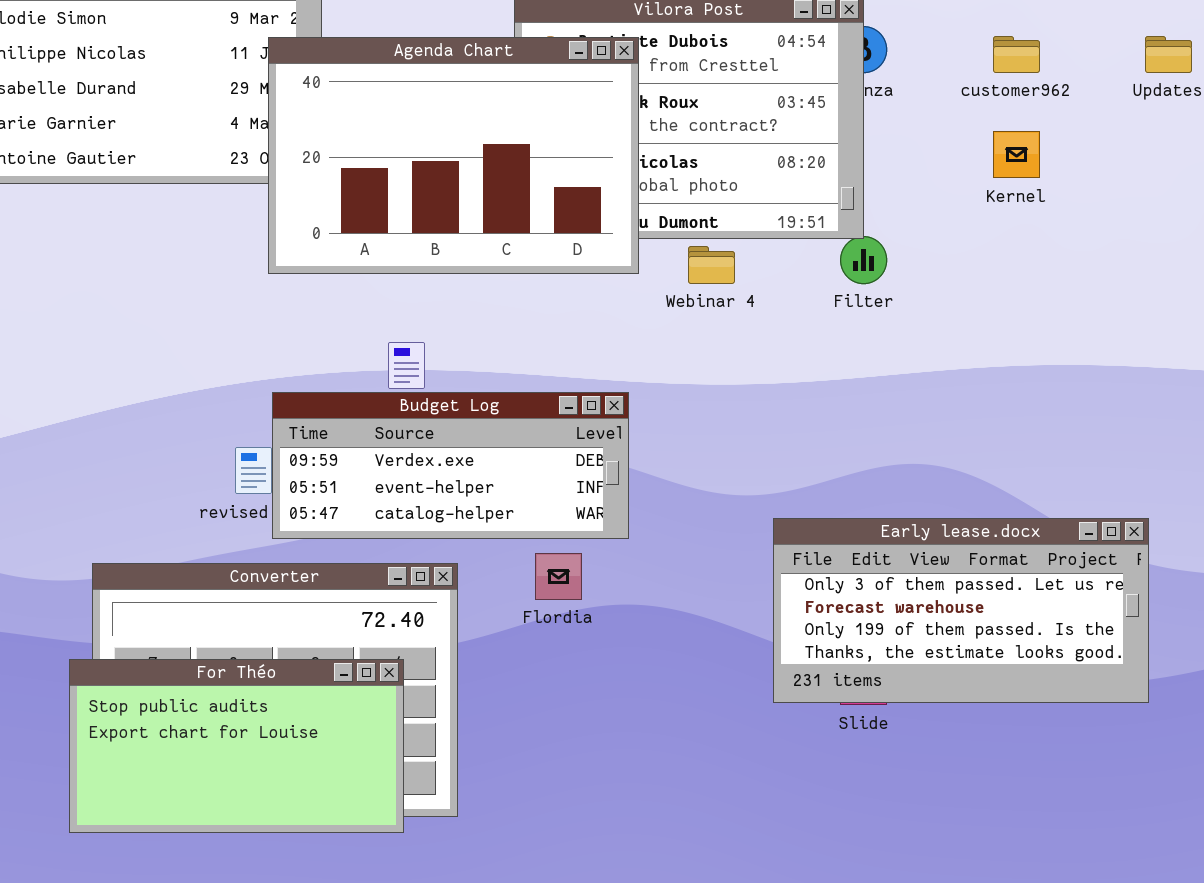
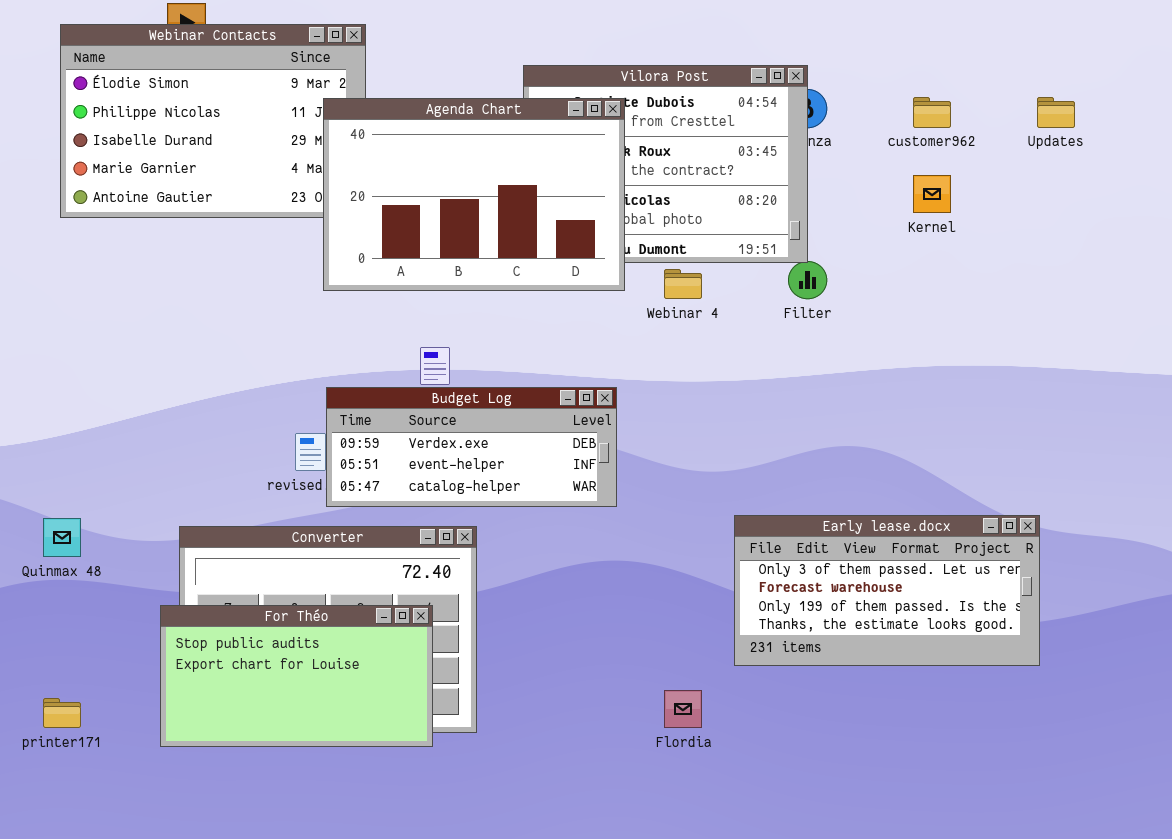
Early lease.docx: [773,518,1149,703] -> [734,515,1040,666], moved
Flordia: [535,553,582,600] -> [664,690,702,728], moved

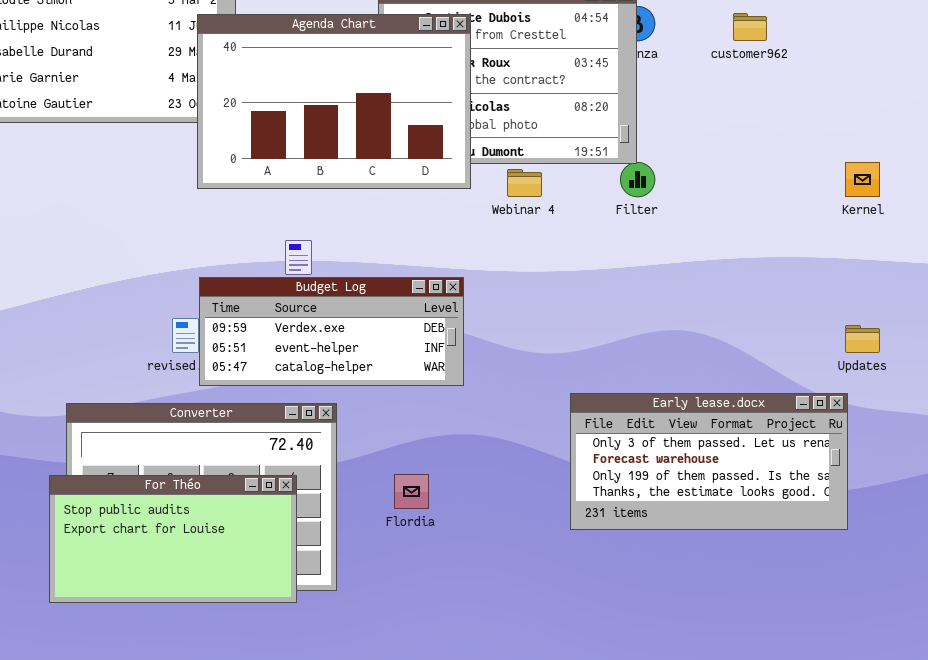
Updates: [1037,97,1075,128] -> [845,325,880,353], moved
Kernel: [913,175,951,213] -> [845,162,880,197], moved
Flordia: [664,690,702,728] -> [394,474,429,509], moved

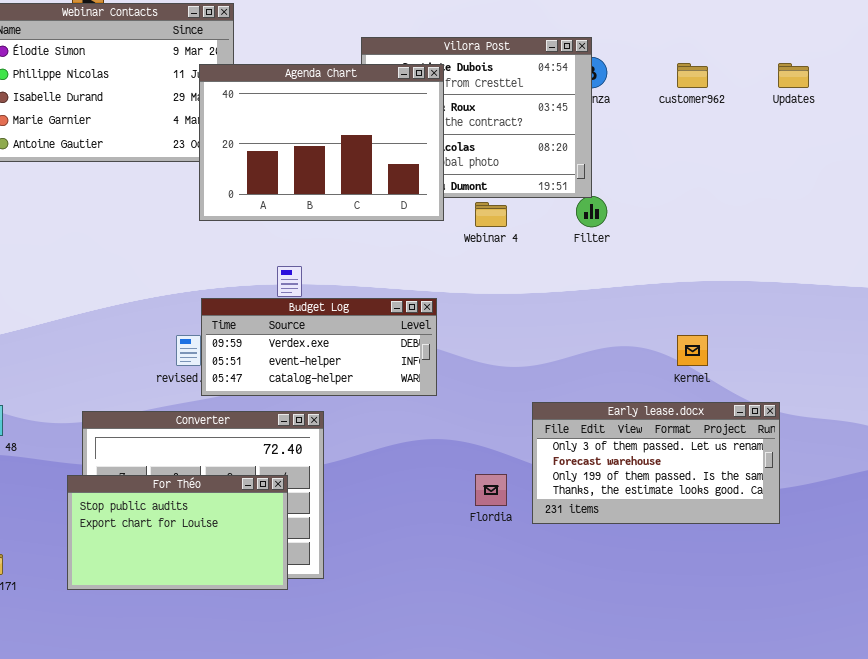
Kernel: [845,162,880,197] -> [677,335,708,366], moved
Updates: [845,325,880,353] -> [778,63,809,88], moved
Flordia: [394,474,429,509] -> [475,474,507,506], moved

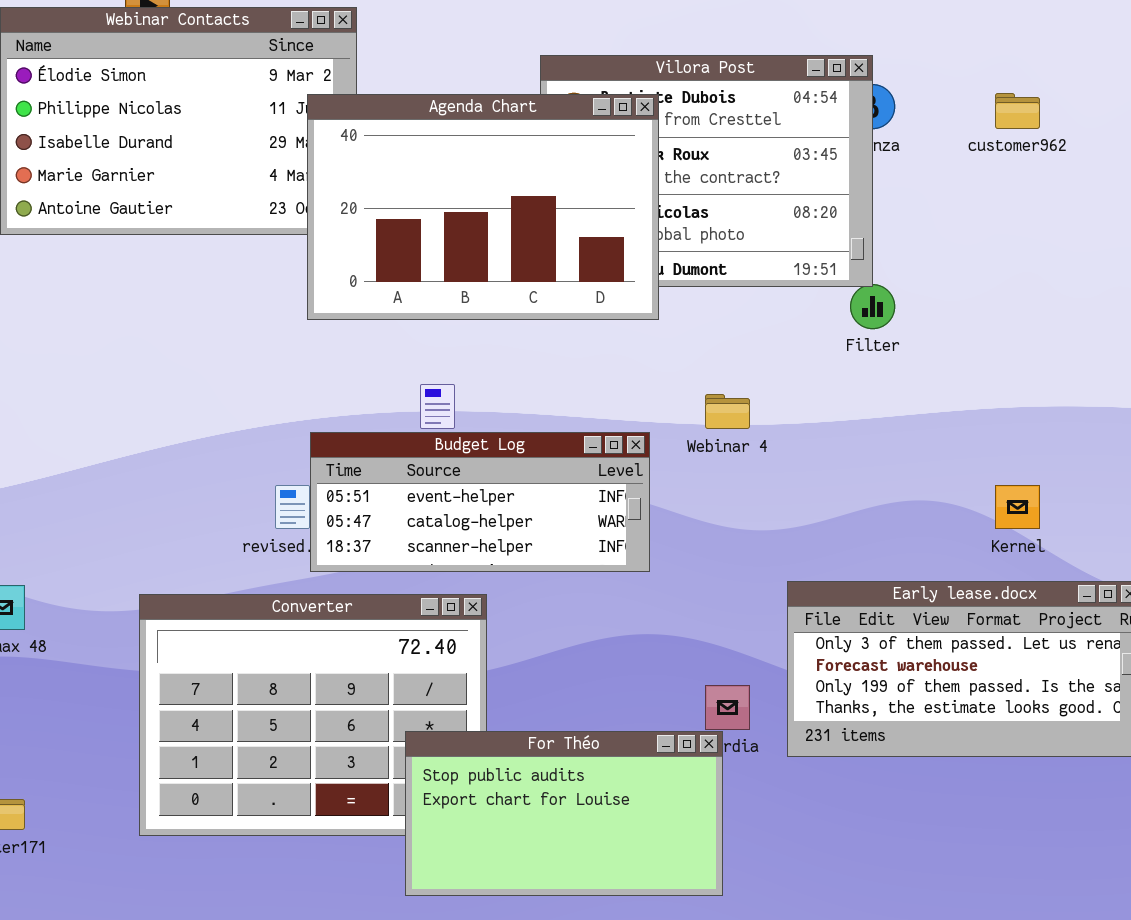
Webinar 4: [475,202,507,227] -> [705,394,750,429], moved
Budget Log: [201,298,437,396] -> [310,432,650,572], scrolled down 1 row
For Théo: [67,475,288,590] -> [405,731,723,896], moved

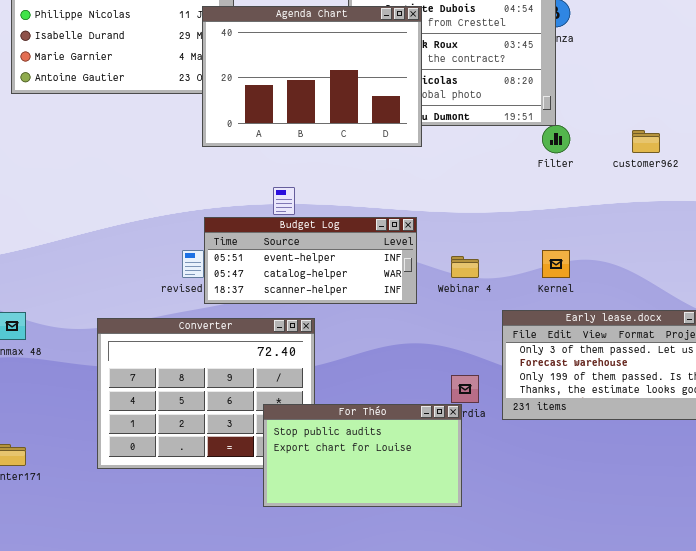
customer962: [995,93,1040,129] -> [632,130,660,153], moved
Webinar 4: [705,394,750,429] -> [451,256,479,278], moved
Kernel: [995,485,1040,529] -> [542,250,570,278], moved

